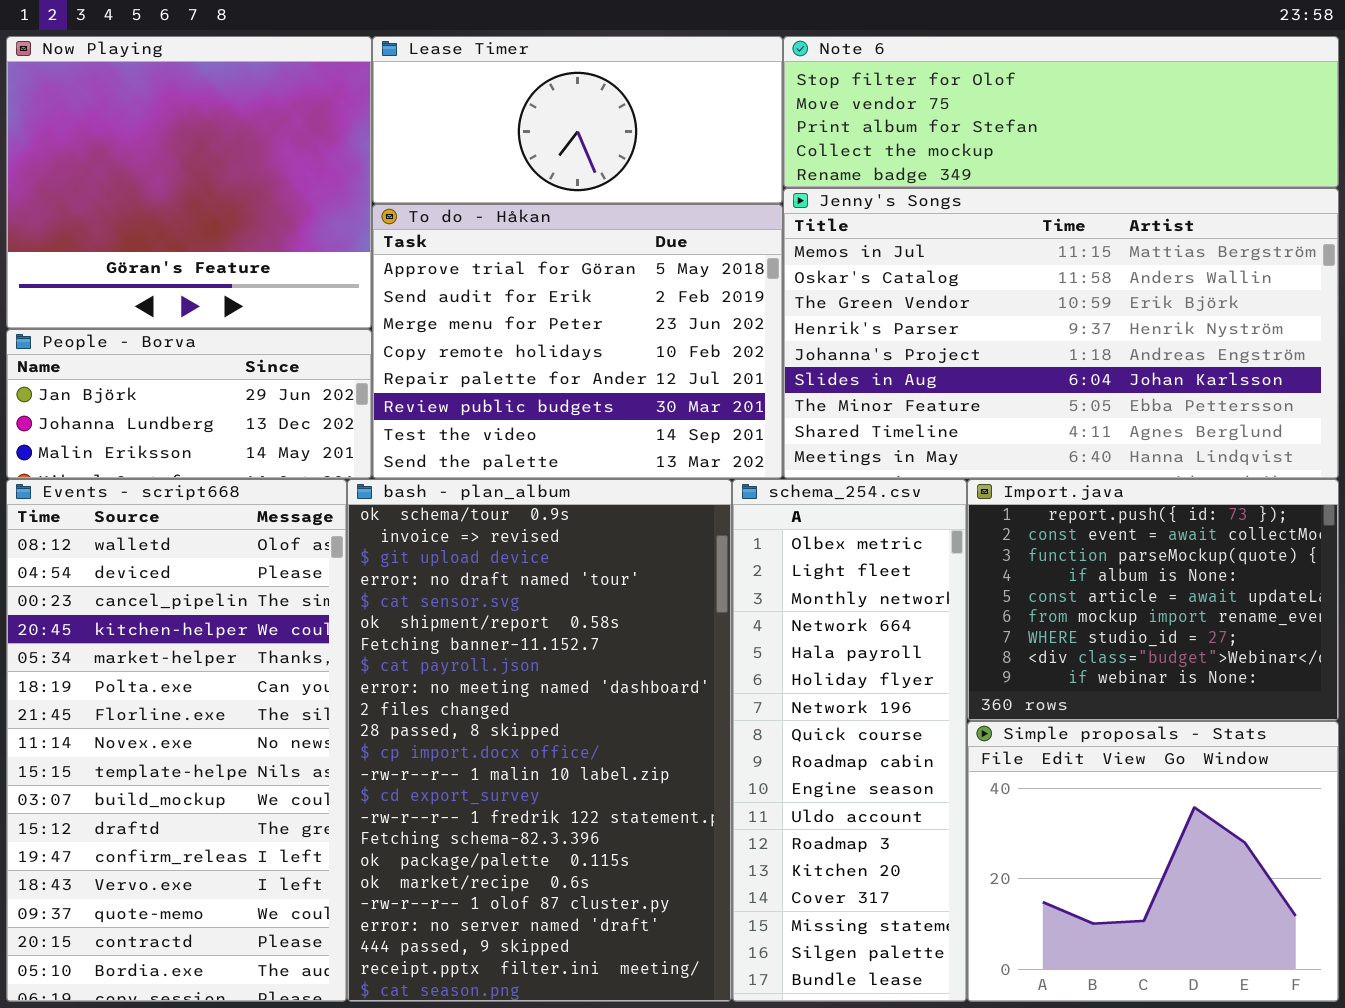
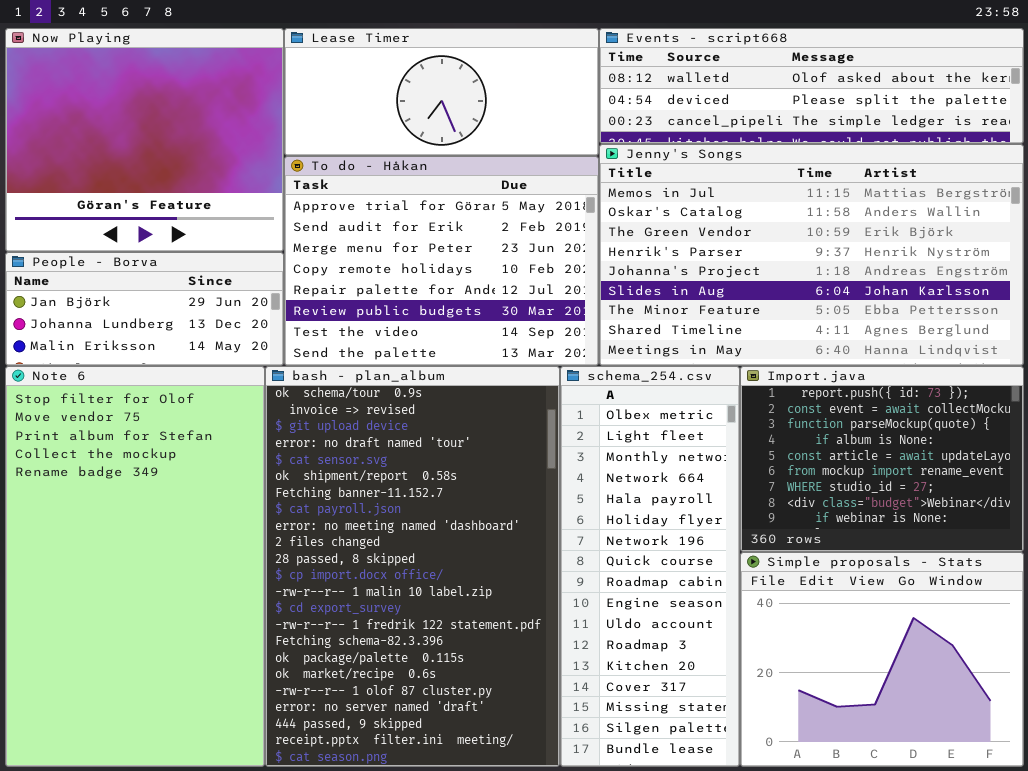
Note 6: [783,36,1339,188] -> [5,366,265,767], moved, resized
Events - script668: [6,479,347,1002] -> [599,28,1024,144], moved, resized

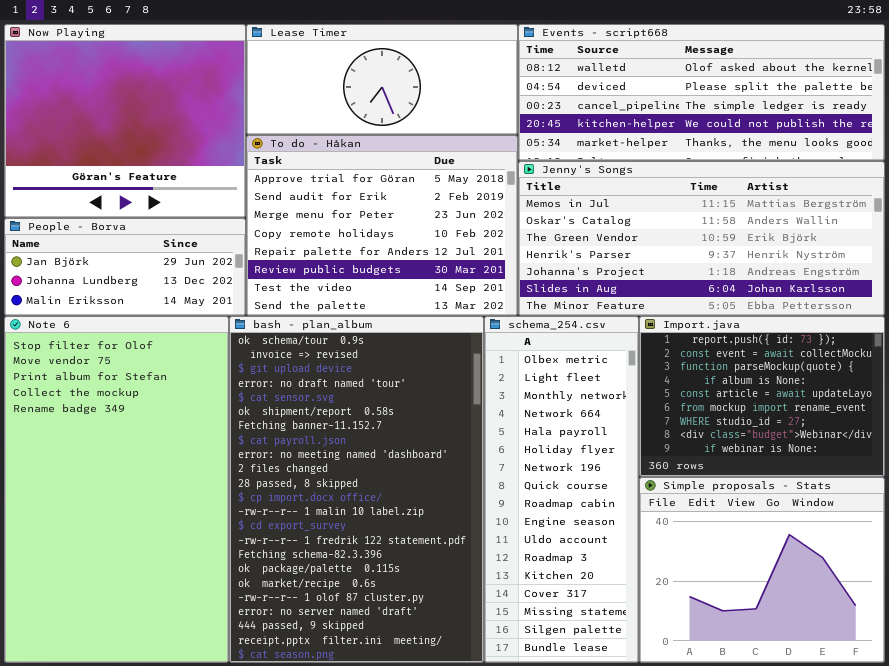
Events - script668: [599,28,1024,144] -> [518,24,885,161], resized
Jenny's Songs: [599,144,1024,366] -> [518,161,885,316], resized

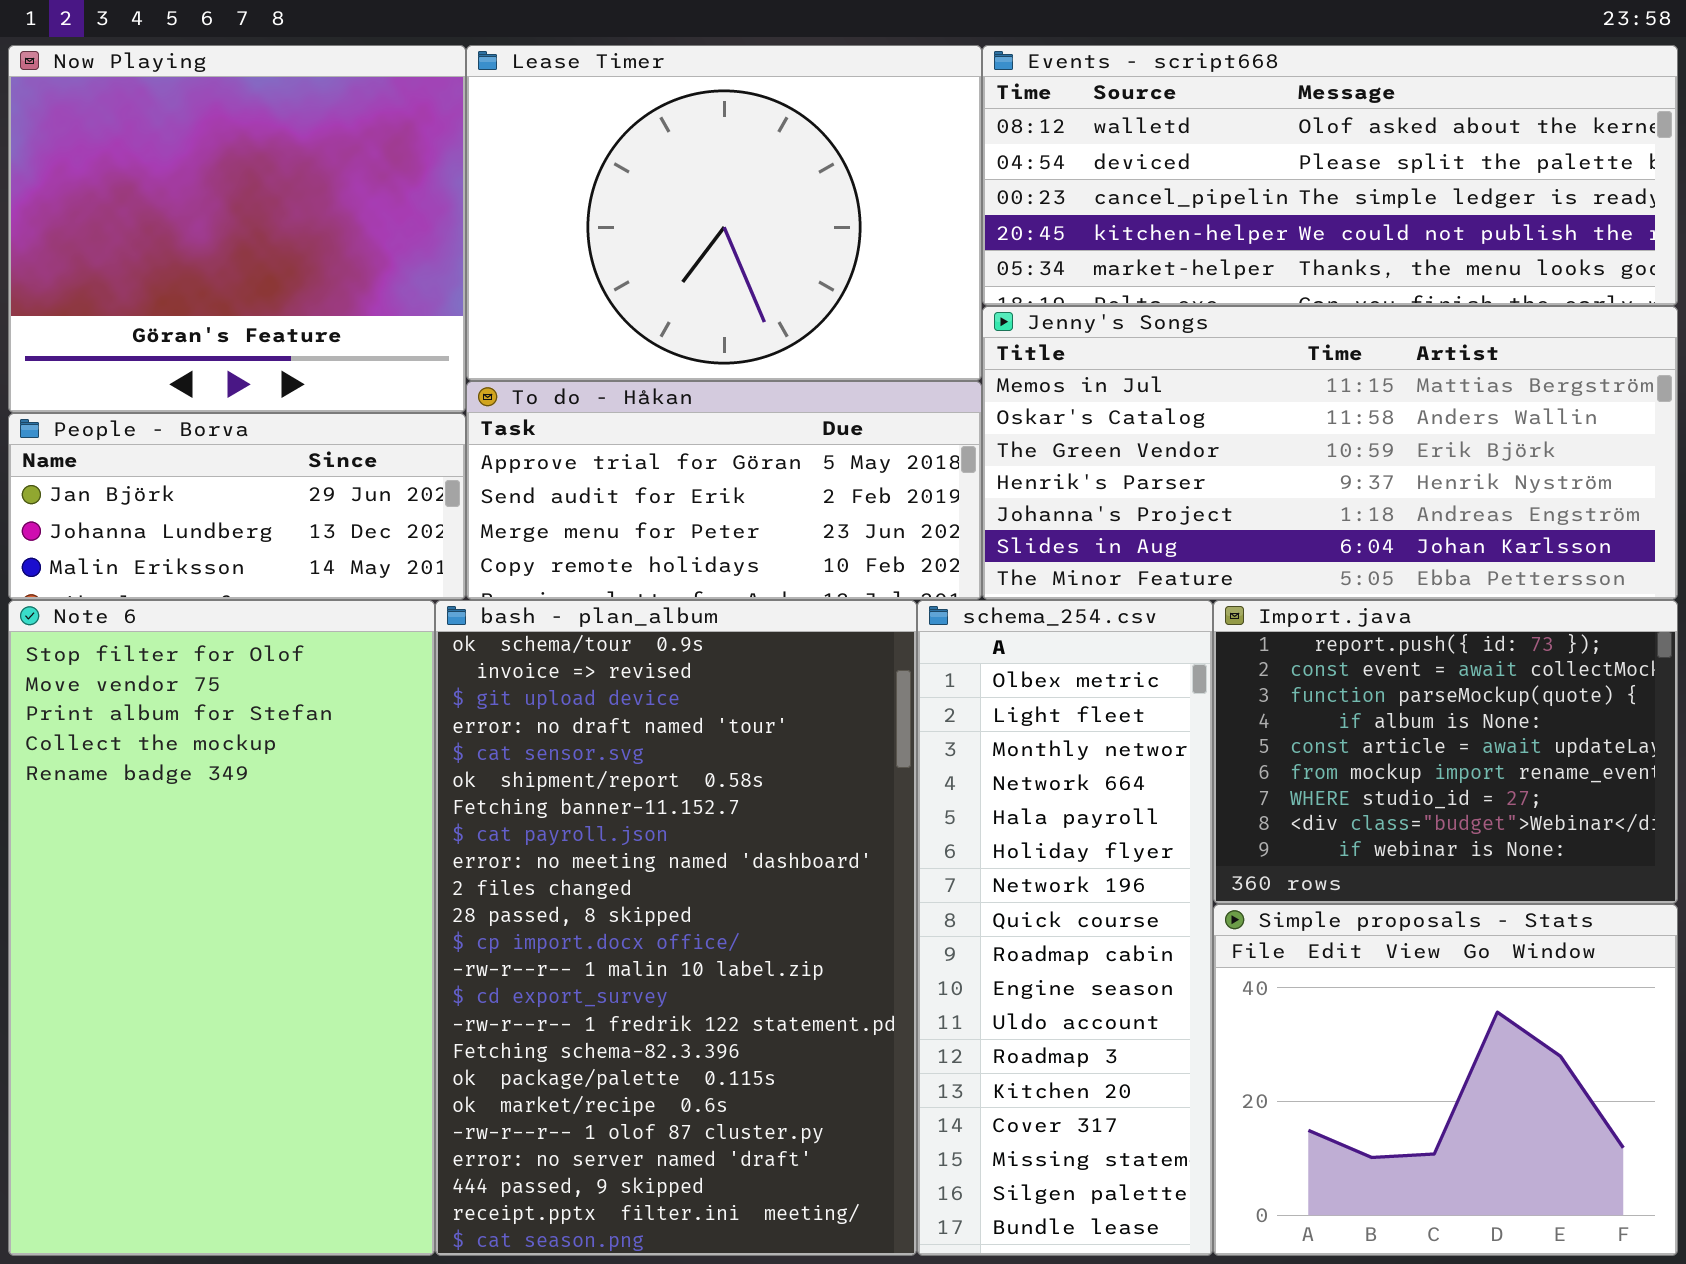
Lease Timer: [246,24,518,135] -> [466,45,982,381], resized
To do - Håkan: [246,135,518,316] -> [466,381,982,600], resized

